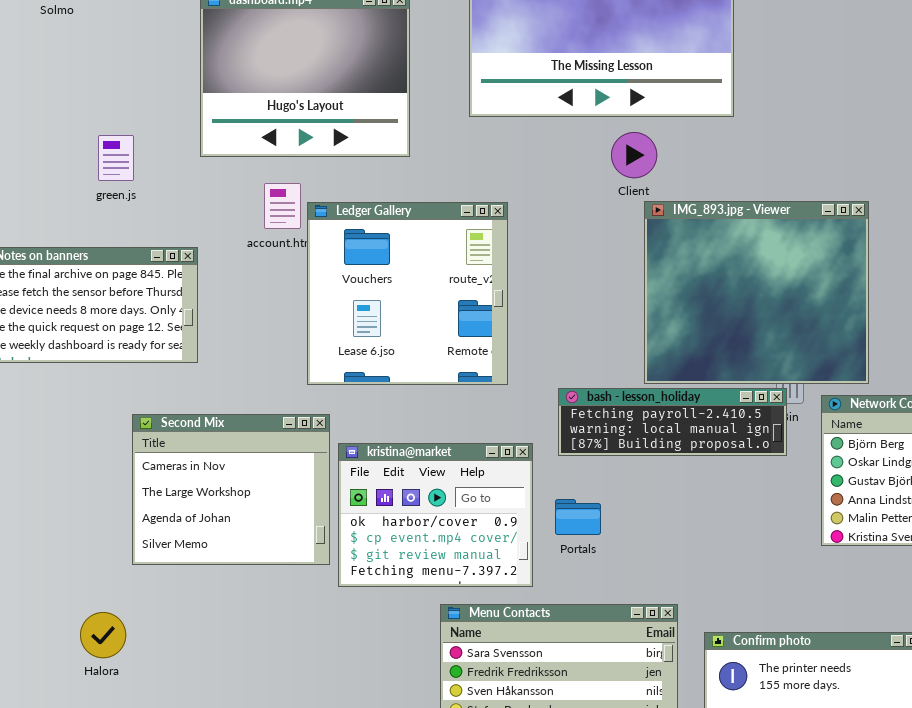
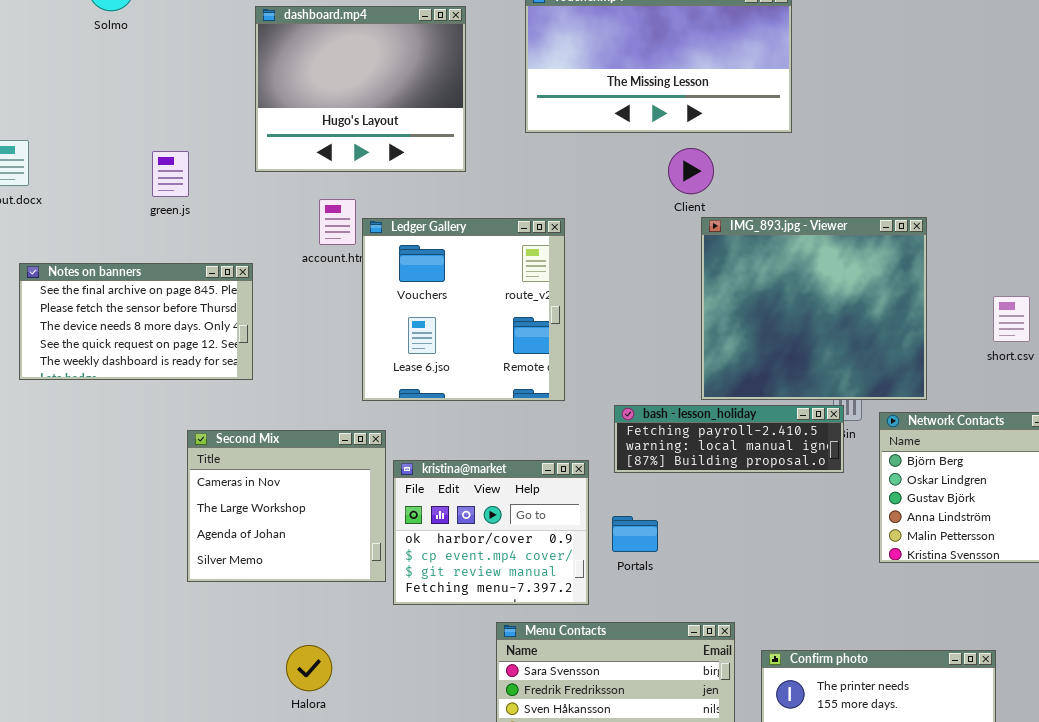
Halora: [80,612,126,658] -> [286,645,332,691], moved

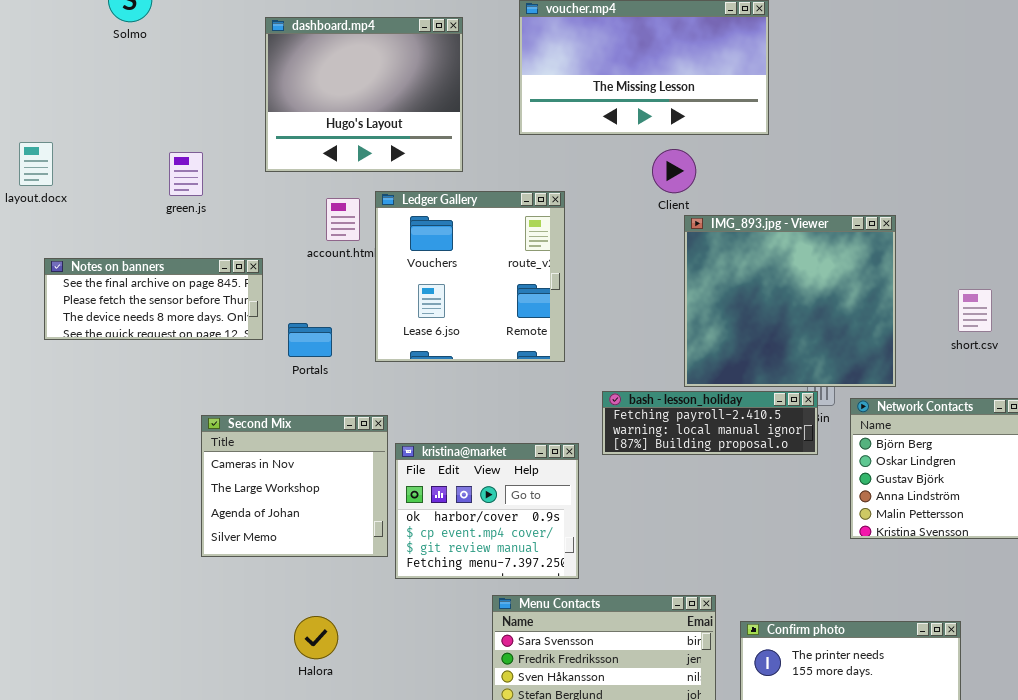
Ledger Gallery: [362,218,565,401] -> [375,191,565,362], moved
Notes on banners: [19,263,253,380] -> [44,258,263,340], resized
Portals: [612,516,658,552] -> [288,323,332,357], moved

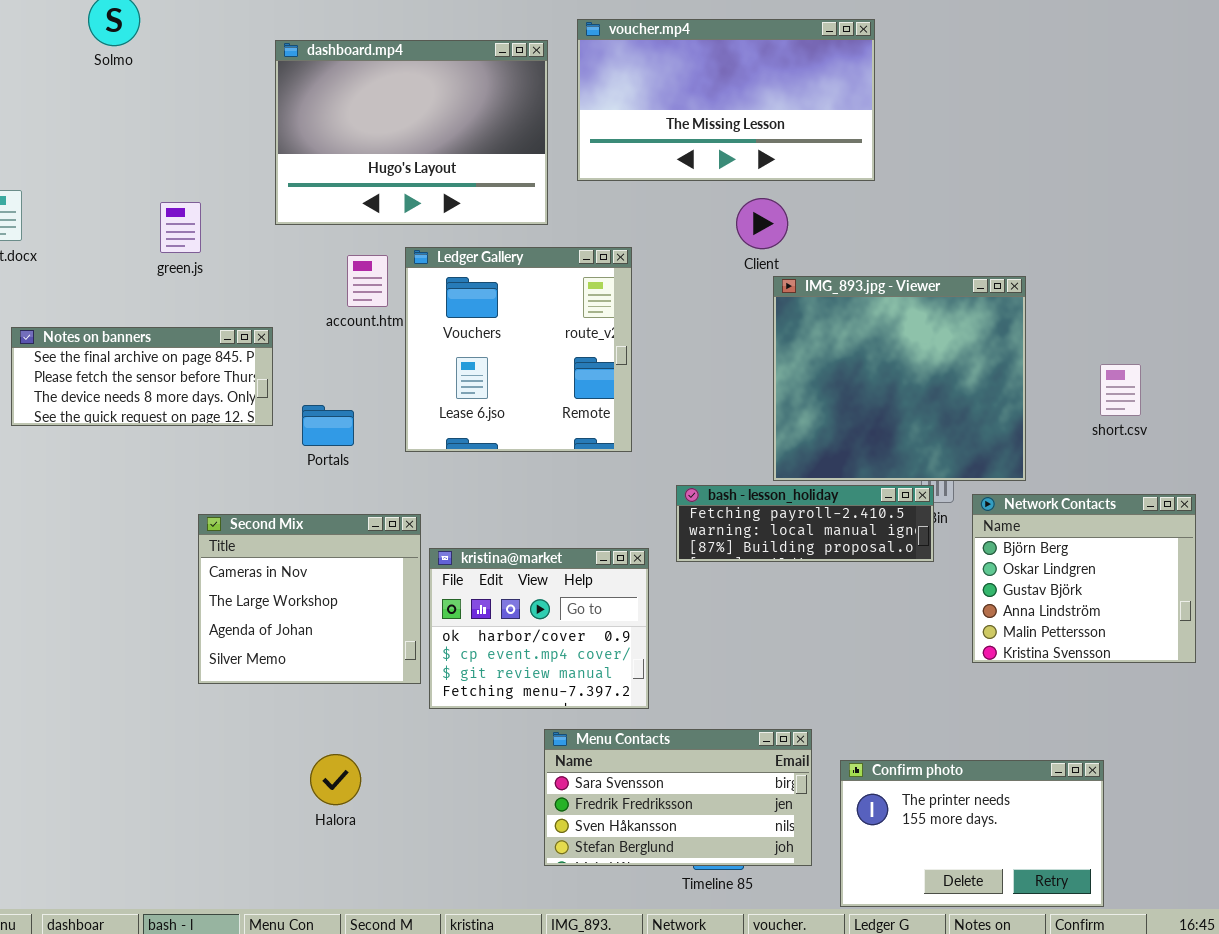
dashboard.mp4: [265,17,463,172] -> [275,40,548,225], resized

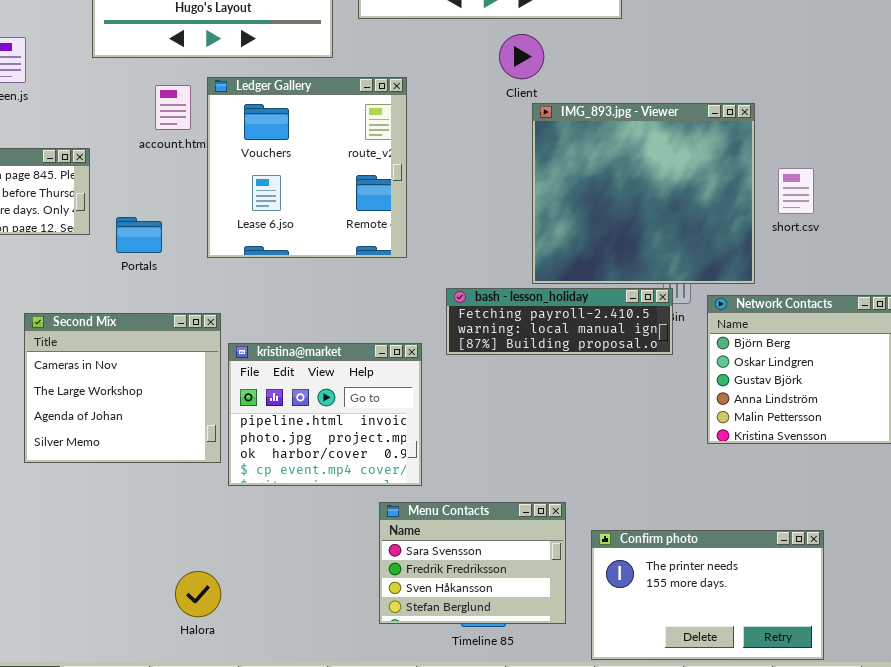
short.csv: [1100,364,1141,416] -> [778,168,814,214], moved
kristina@market: [429,548,649,709] -> [228,343,422,486], scrolled up 2 rows
Menu Contacts: [544,729,812,866] -> [379,502,566,624], resized
Halora: [310,754,361,805] -> [175,571,221,617], moved

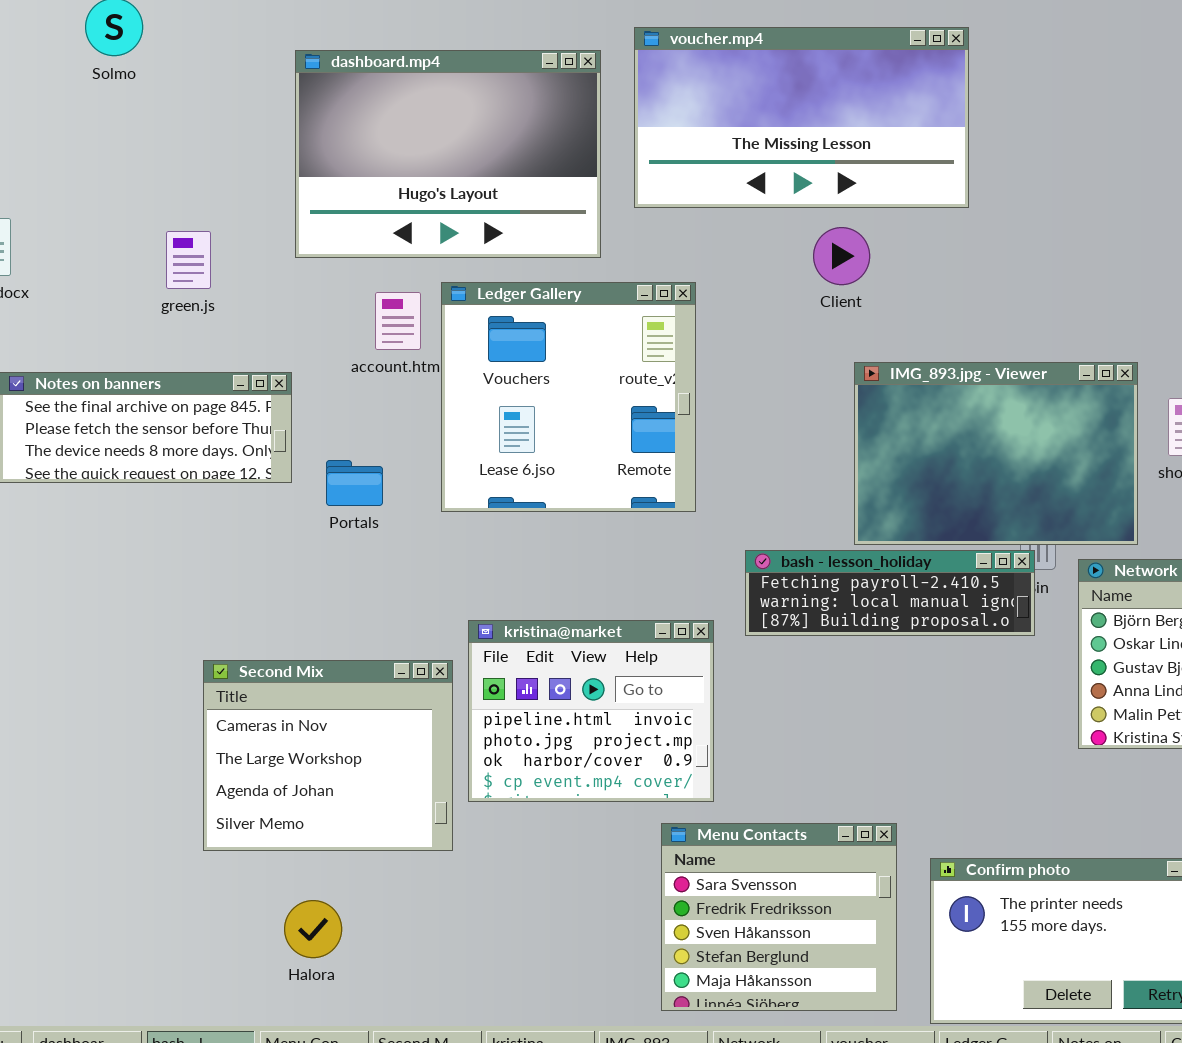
IMG_893.jpg - Viewer: [532,103,755,284] -> [854,362,1138,545], resized
Second Mix: [24,313,221,463] -> [203,660,453,851], moved
Menu Contacts: [379,502,566,624] -> [661,823,897,1011], resized
Halora: [175,571,221,617] -> [284,900,342,958], moved

